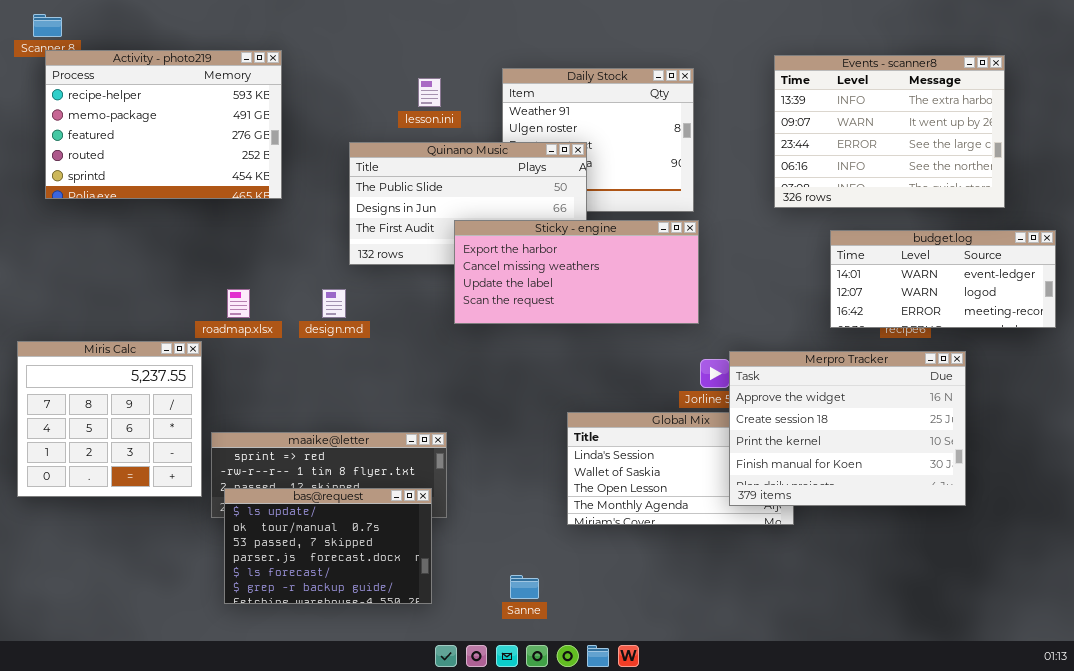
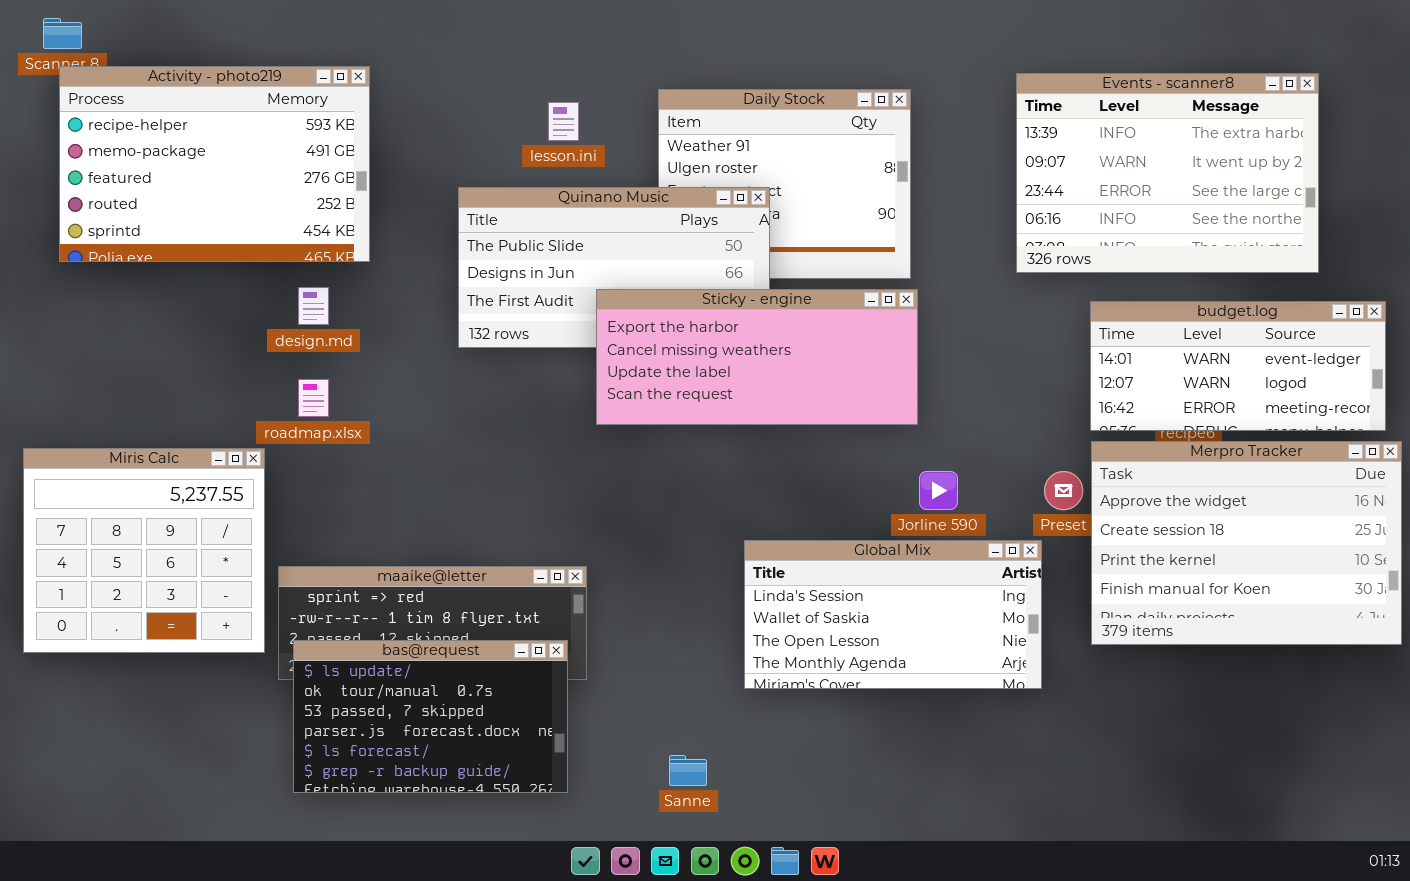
design.md: [322,289,346,318] -> [298,287,329,325], moved
Merpro Tracker: [729,351,966,506] -> [1091,441,1402,645], moved

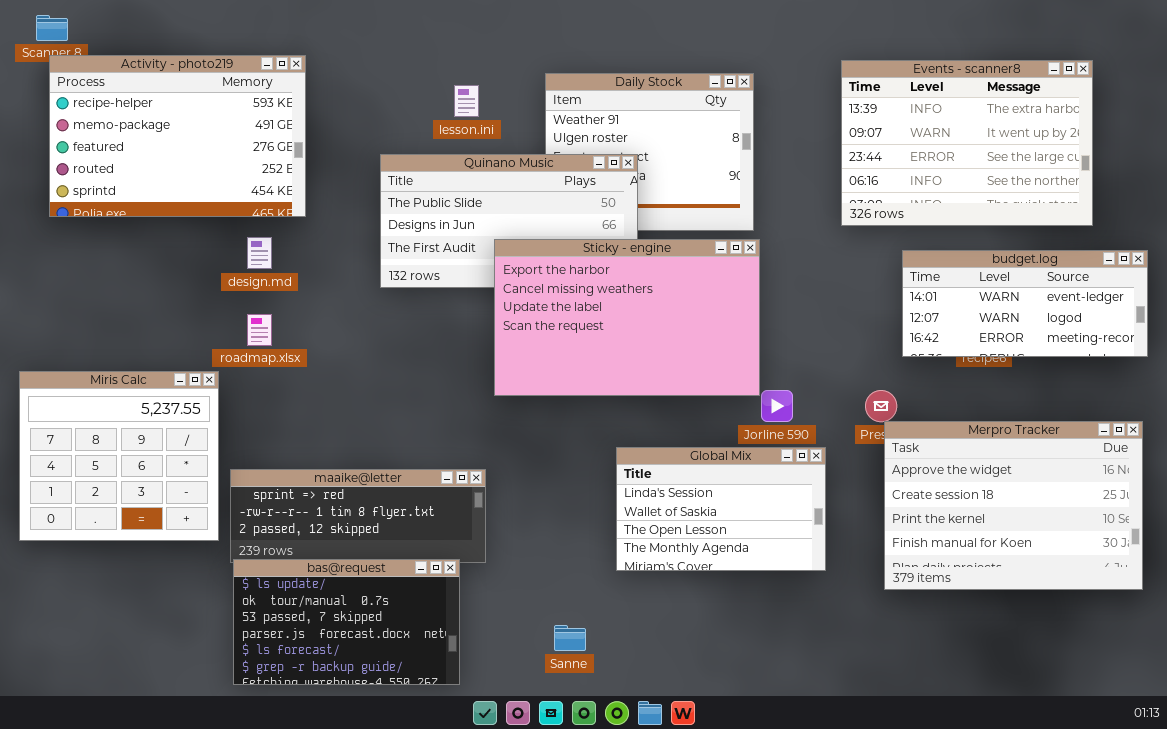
Sticky - engine: [596,289,918,425] -> [494,239,760,396], resized
Merpro Tracker: [1091,441,1402,645] -> [884,421,1143,590], moved
Global Mix: [744,540,1042,689] -> [616,447,826,571], resized
bas@request: [293,640,568,793] -> [233,559,460,685], moved

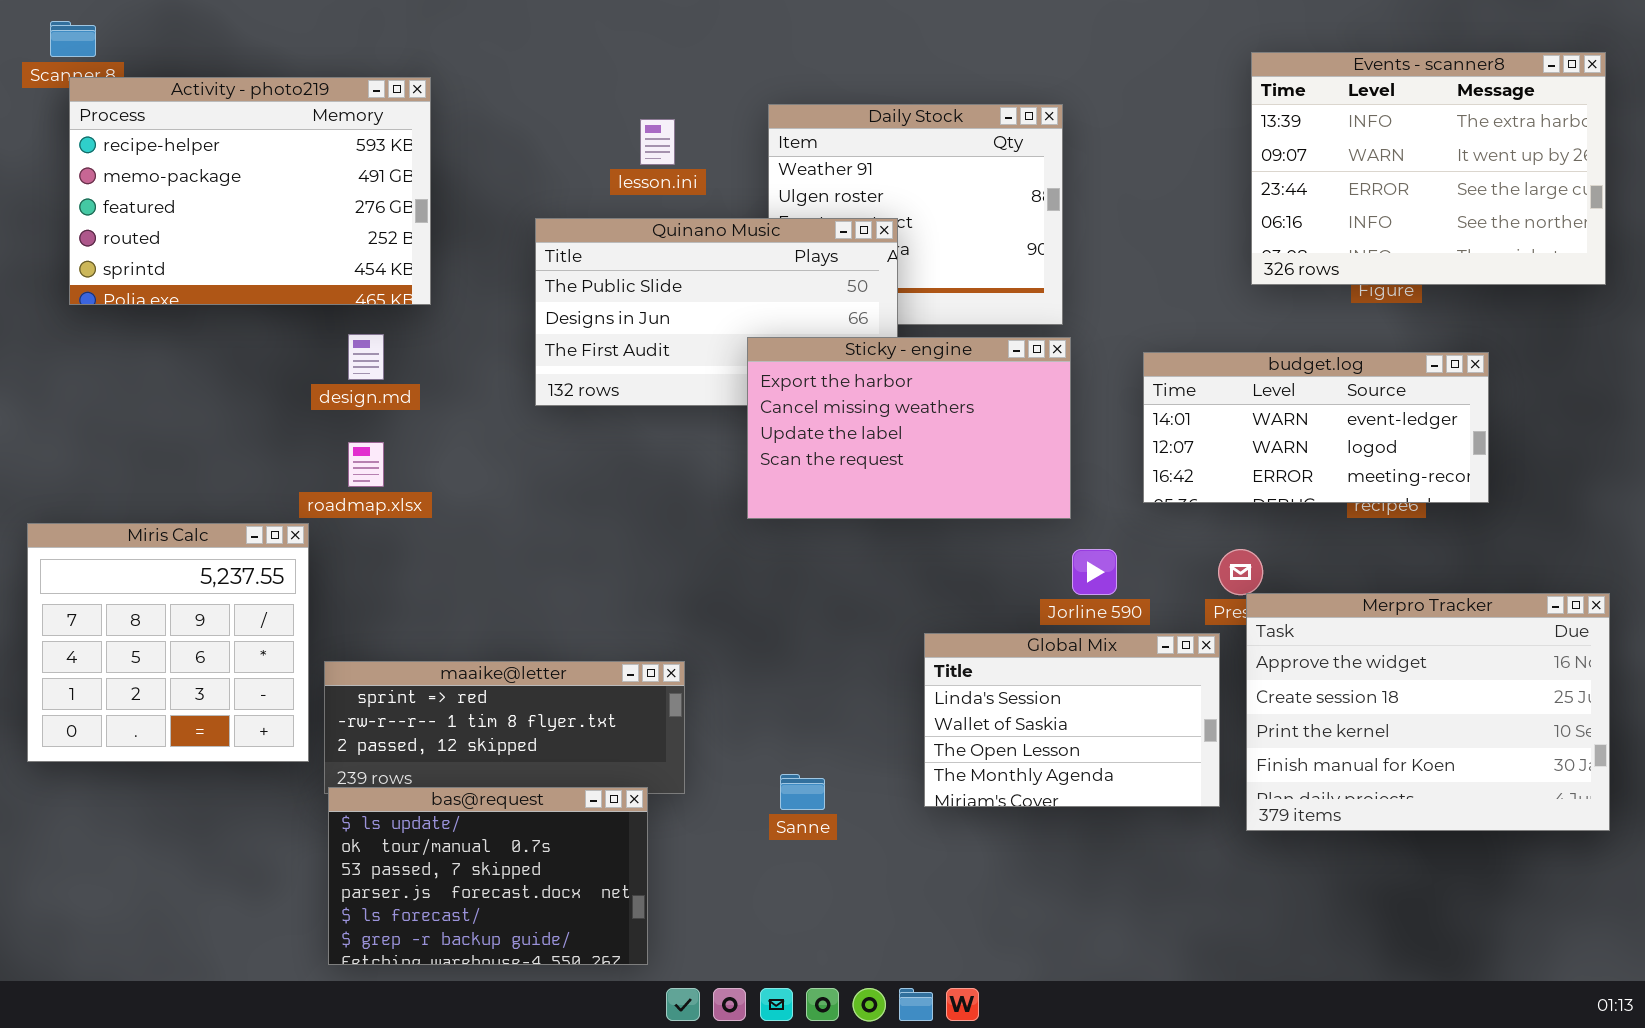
Events - scanner8: [841,60,1093,226] -> [1251,52,1606,285], moved
Sticky - engine: [494,239,760,396] -> [747,337,1071,519], resized
budget.log: [902,250,1148,357] -> [1143,352,1489,503], moved
Global Mix: [616,447,826,571] -> [924,633,1220,807], moved
Sanne: [554,625,586,651] -> [780,774,825,810], moved

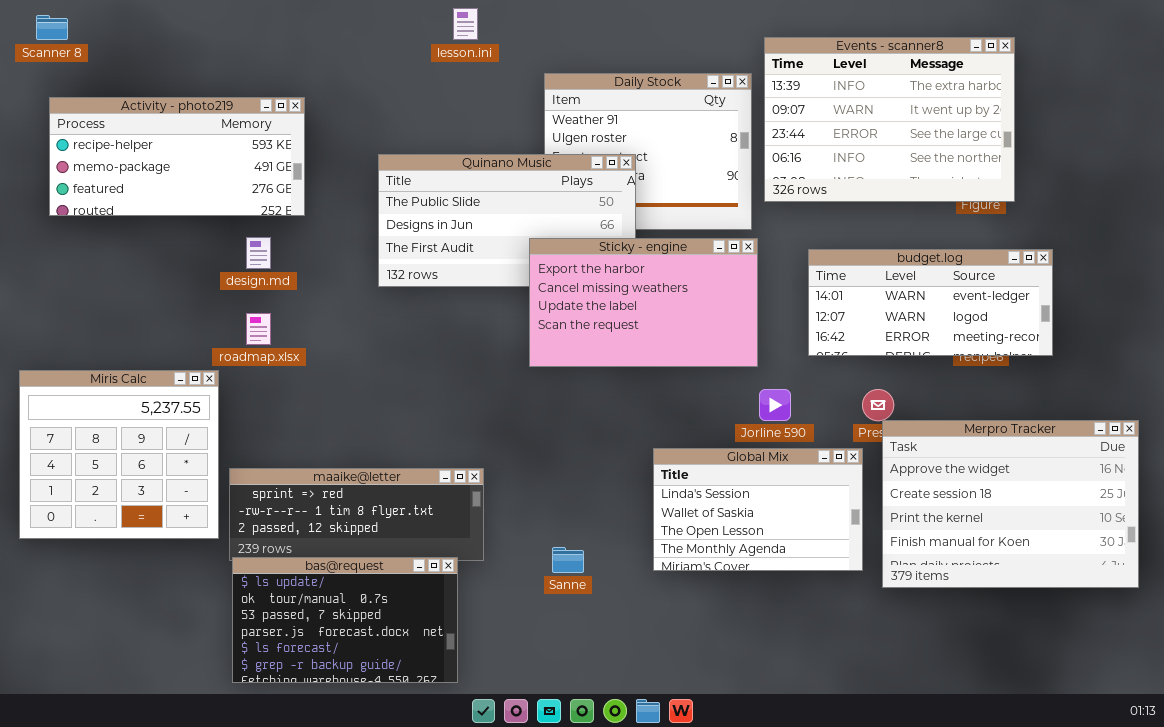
Events - scanner8: [1251,52,1606,285] -> [764,37,1015,202], moved
Activity - photo219: [69,77,431,305] -> [49,97,305,216], resized
lesson.ini: [640,119,675,165] -> [453,8,478,40], moved

